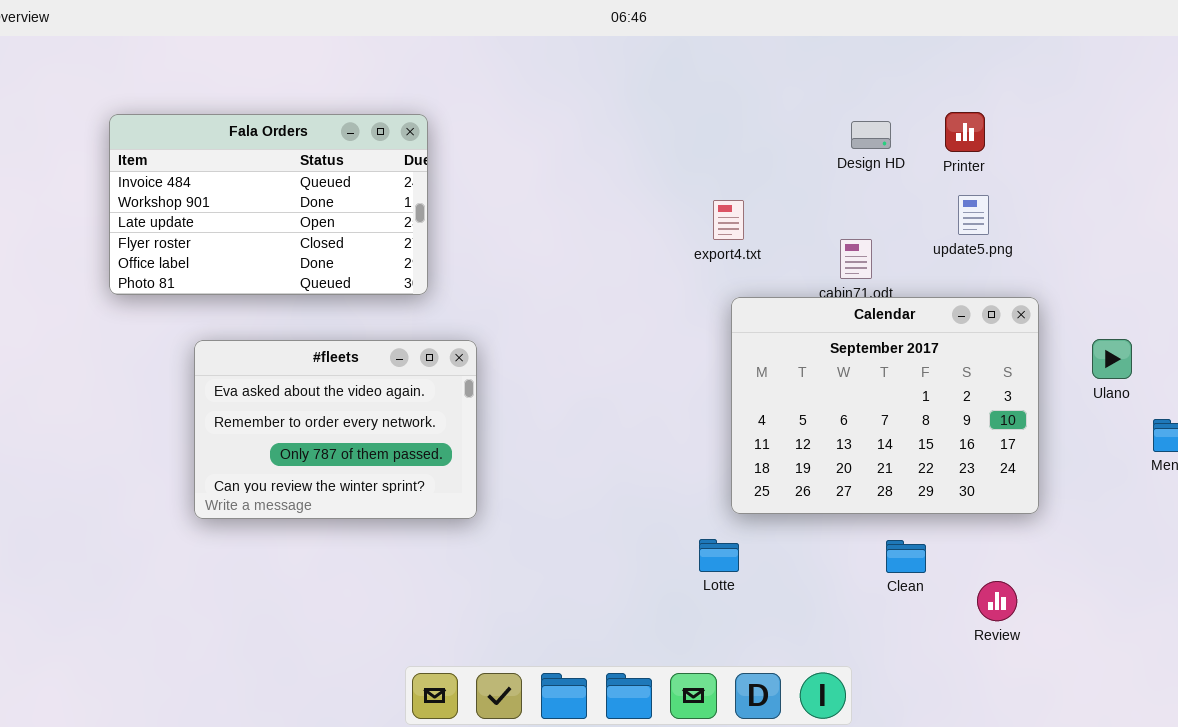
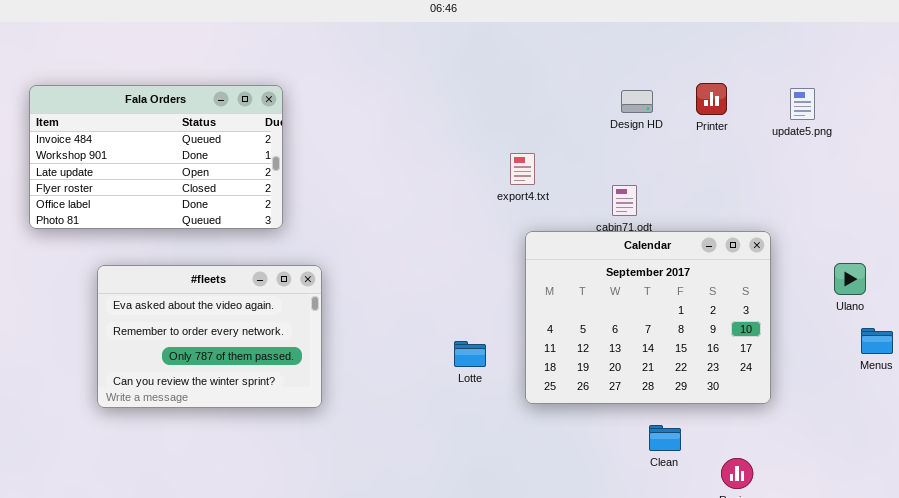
update5.png: [958,195,989,235] -> [790,88,815,120], moved
Ulano: [1092,339,1132,379] -> [834,263,866,295], moved
Lotte: [699,539,739,572] -> [454,341,486,367], moved

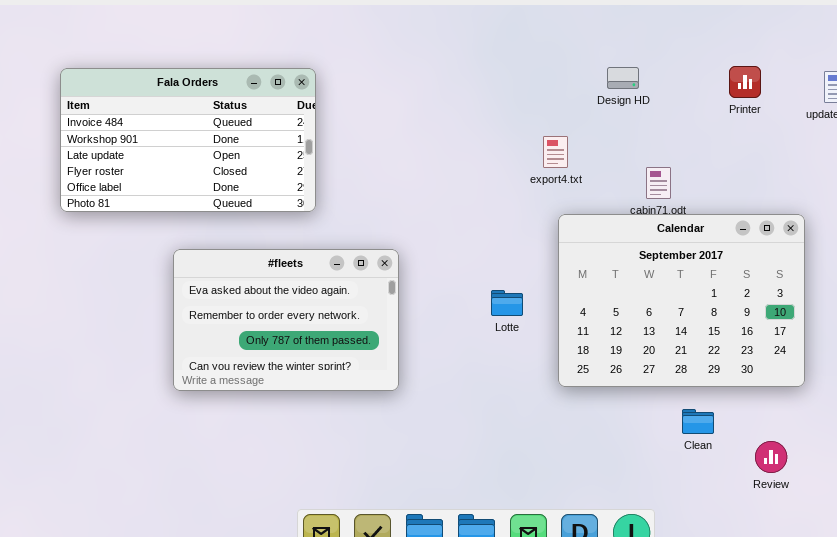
Design HD: [621,90,653,113] -> [607,67,639,89], moved
#fleets: [97,265,322,408] -> [173,249,399,391], moved
Lotte: [454,341,486,367] -> [491,290,523,316], moved

